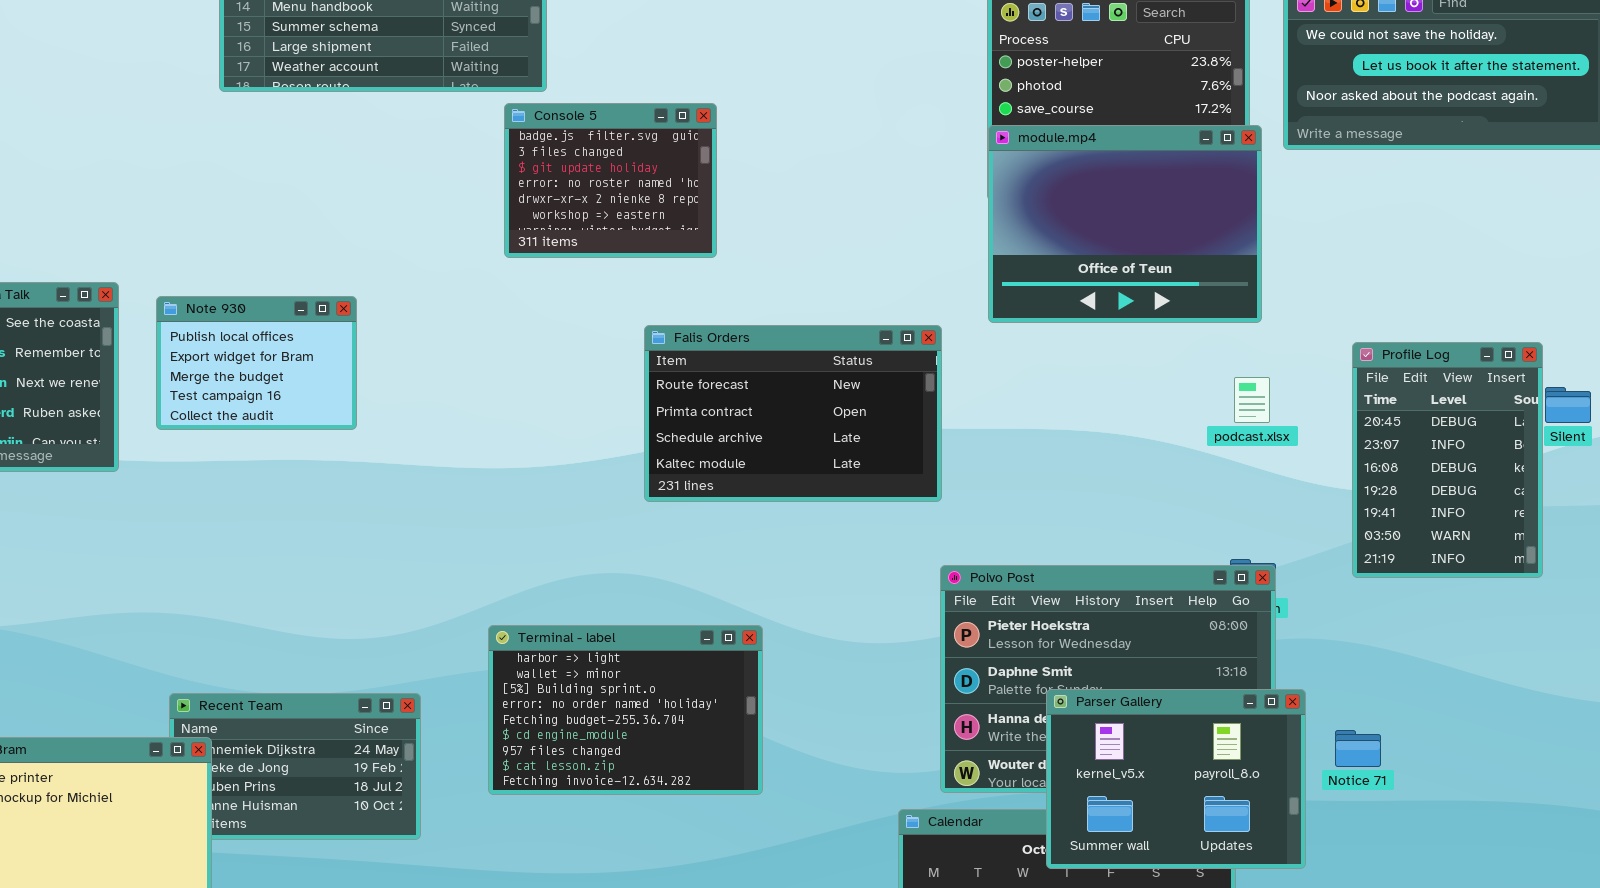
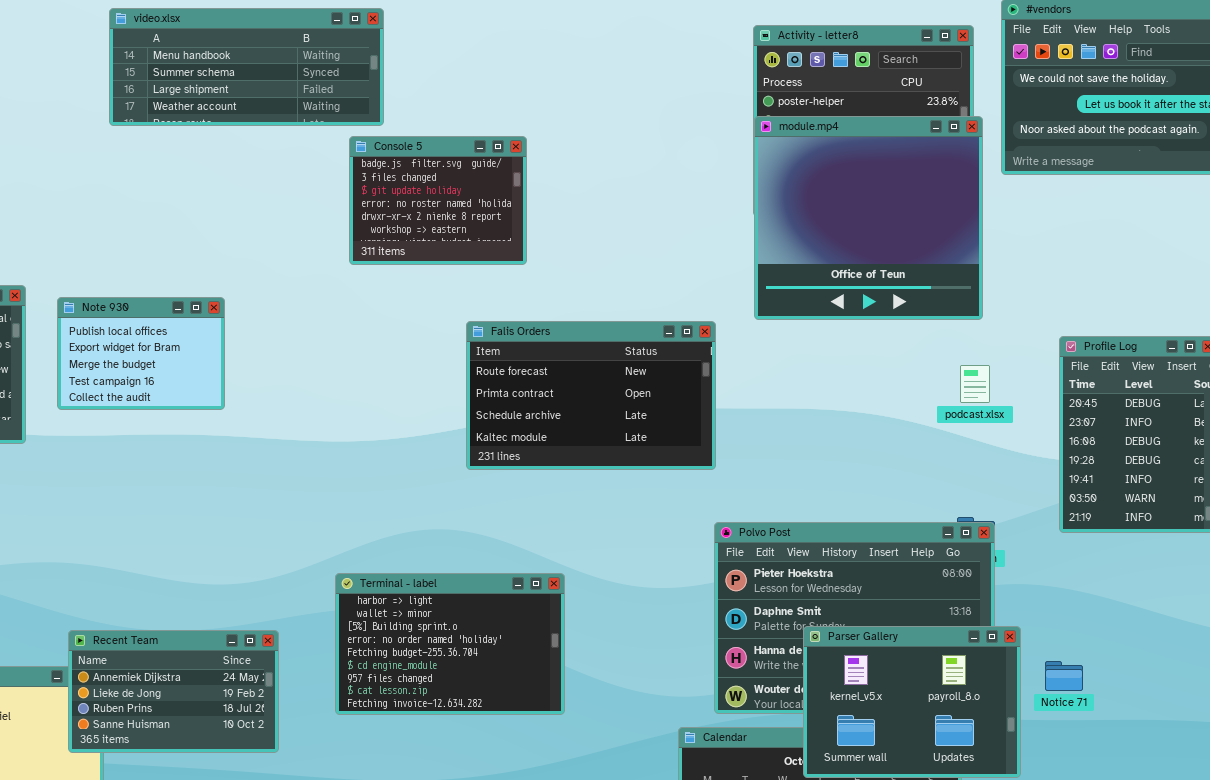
module.mp4: [988,125,1262,323] -> [754,116,983,320], resized
Recent Team: [169,693,421,840] -> [68,630,279,753], raised

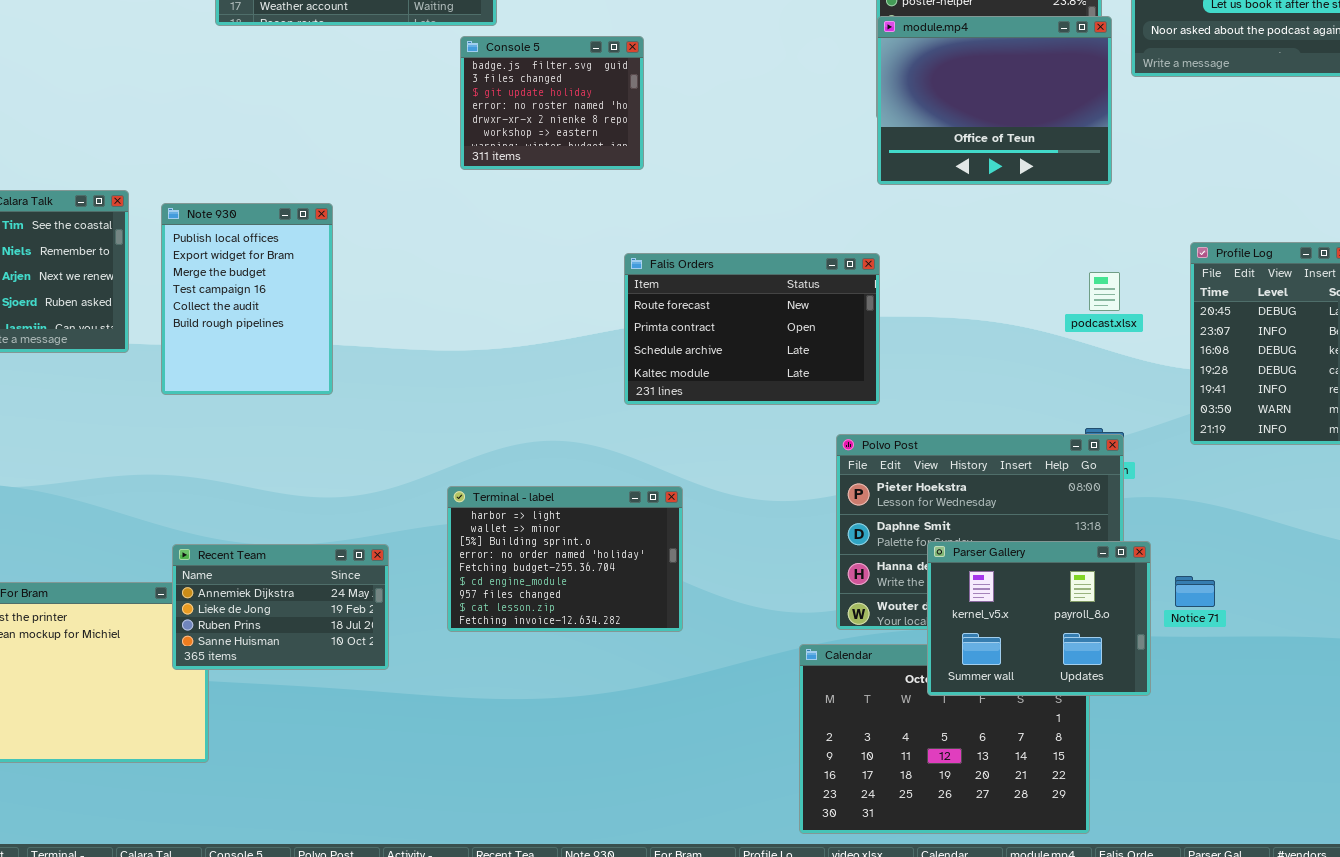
module.mp4: [754,116,983,320] -> [877,16,1112,185], resized
Note 930: [57,297,225,410] -> [161,203,333,395], resized
Falis Orders: [466,321,716,470] -> [624,253,880,405], moved

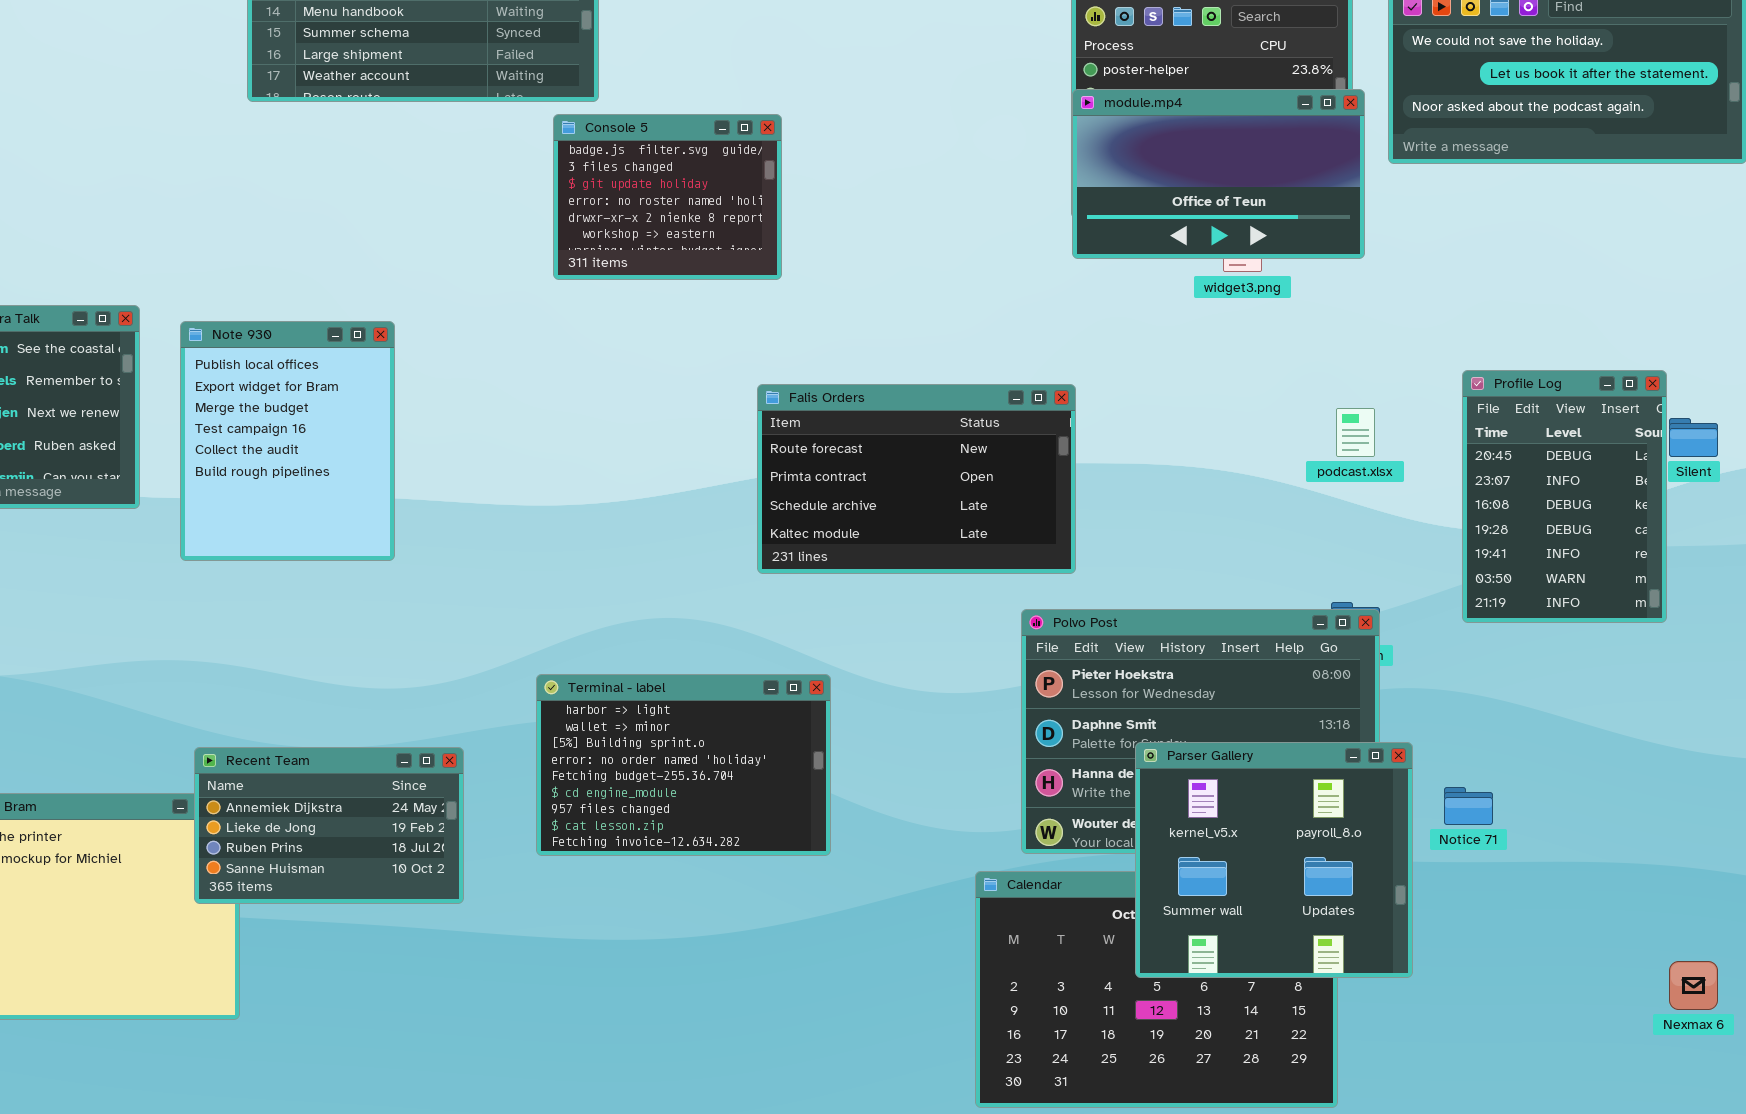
module.mp4: [877,16,1112,185] -> [1072,89,1365,259], resized
Parser Gallery: [927,541,1151,696] -> [1135,742,1413,978], resized

